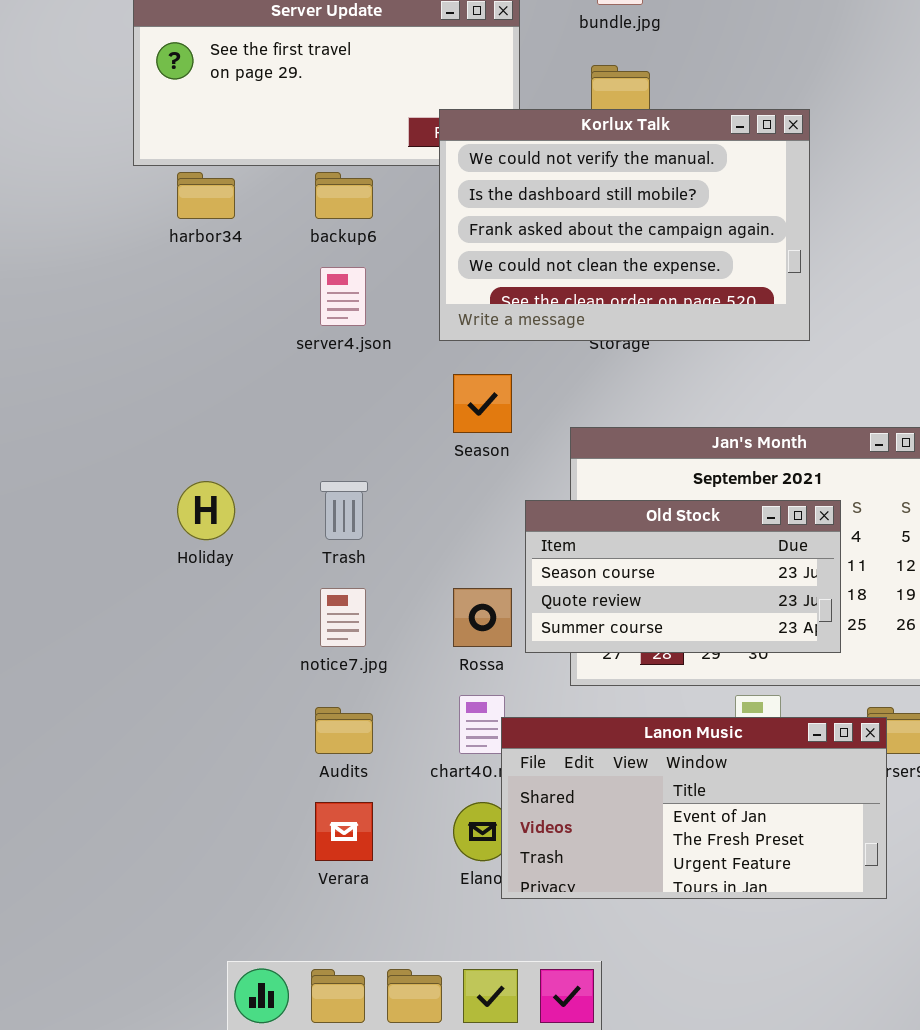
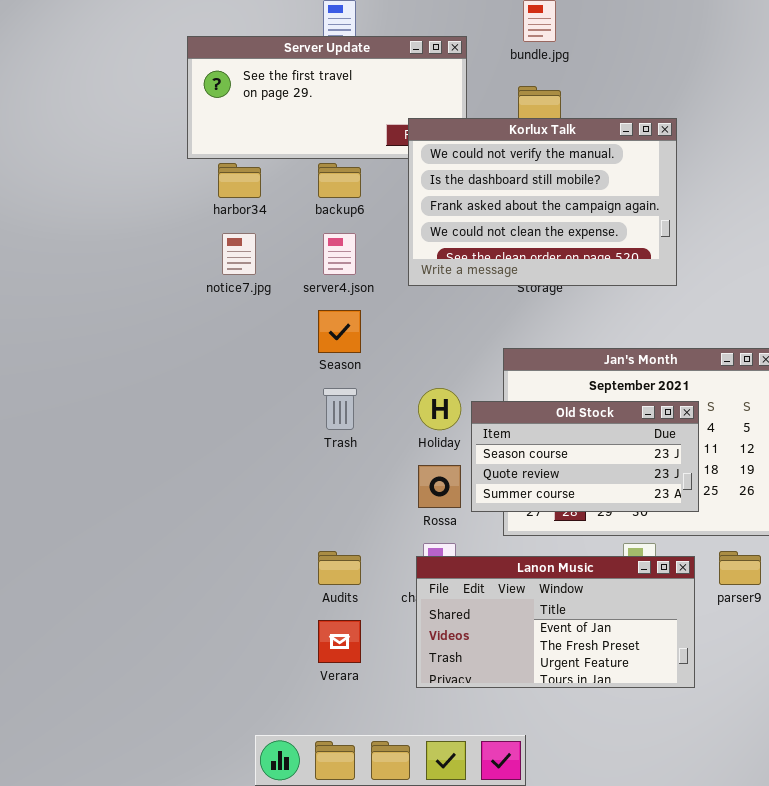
Season: [453,374,512,433] -> [318,310,361,353], moved
Holiday: [177,481,235,540] -> [418,388,461,430], moved
notice7.jpg: [320,588,366,647] -> [222,233,256,275], moved
Lanon Music: [501,717,887,899] -> [416,556,695,688], moved

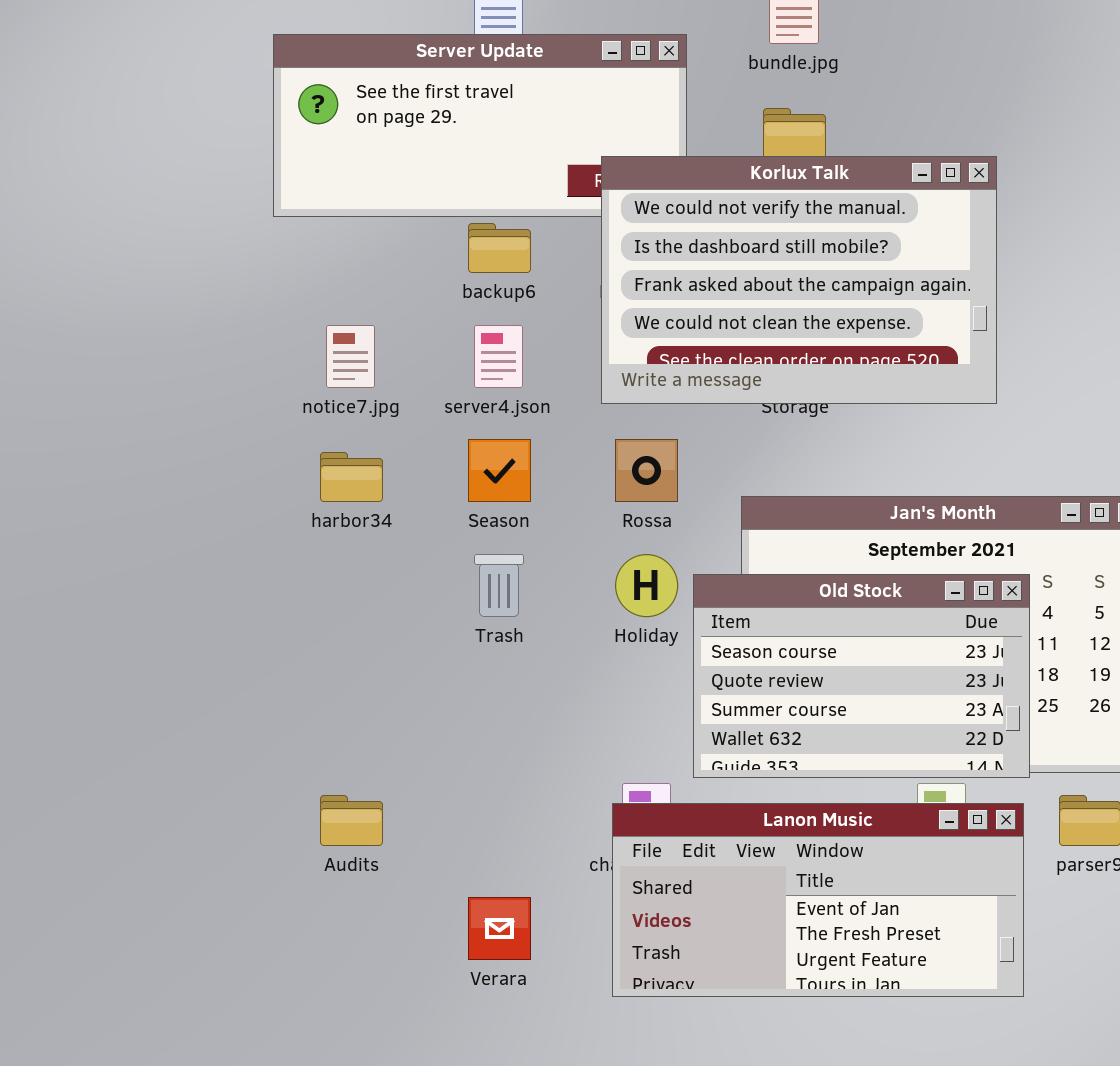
harbor34: [218,163,261,198] -> [320,452,383,502], moved
Old Stock: [471,401,699,512] -> [693,574,1030,778], resized
Rossa: [418,465,461,508] -> [615,439,678,502], moved
Audits: [318,551,361,585] -> [320,795,383,846], moved

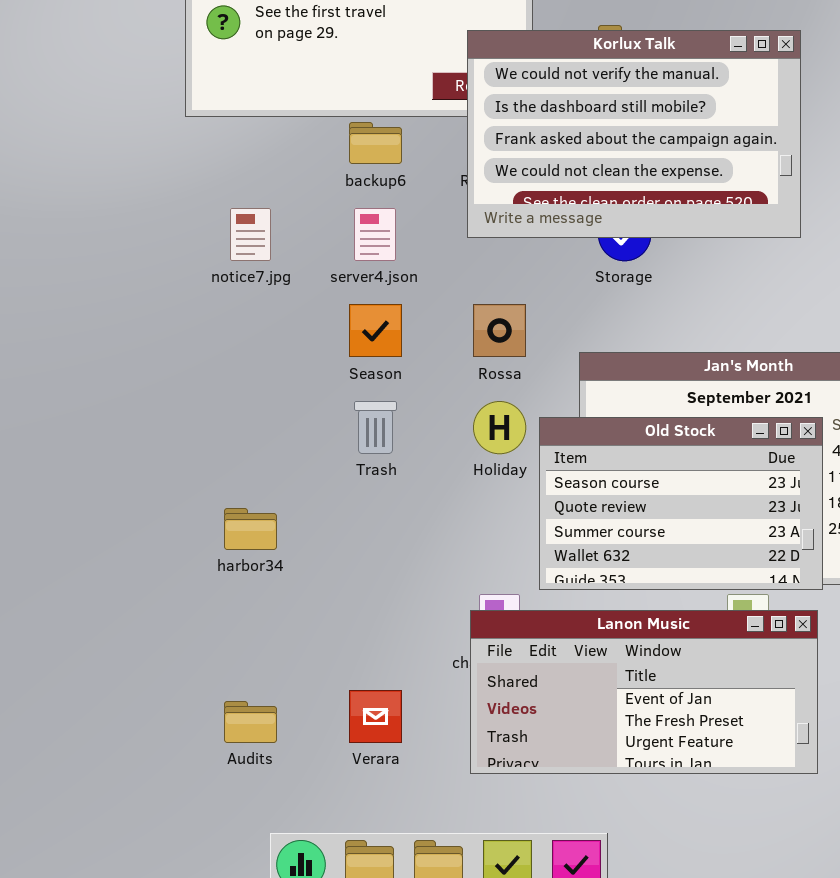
Korlux Talk: [601,156,997,404] -> [467,30,801,238], moved
harbor34: [320,452,383,502] -> [224,508,277,550], moved
Audits: [320,795,383,846] -> [224,701,277,743], moved

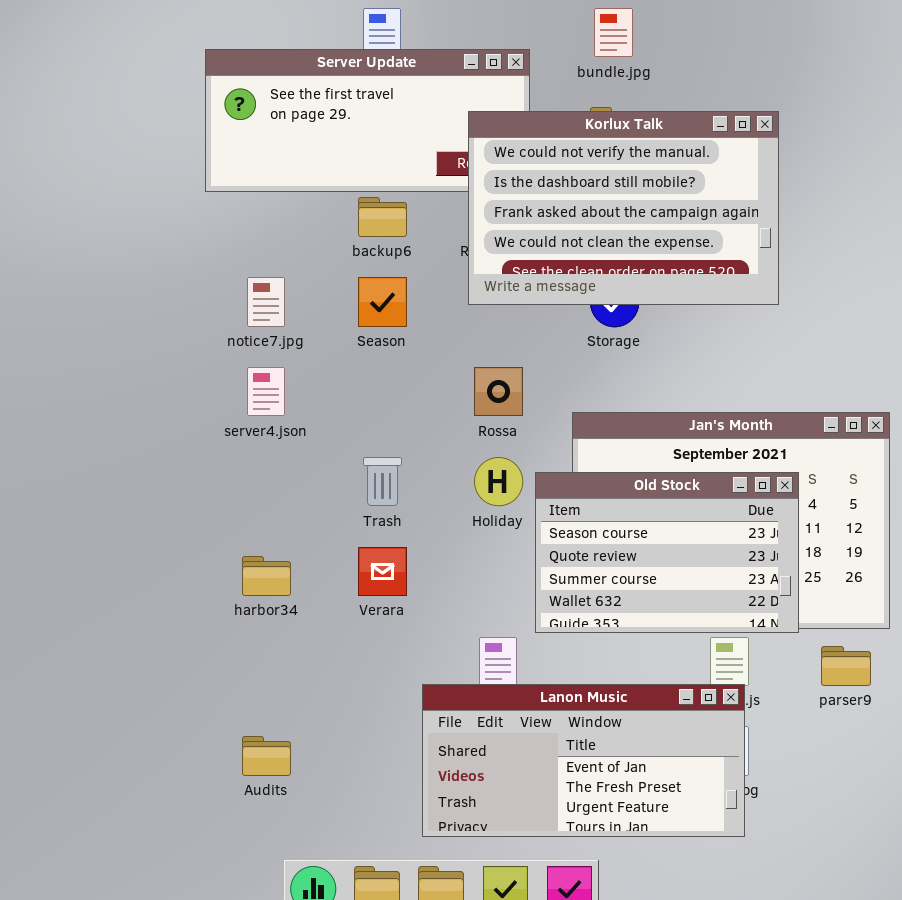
server4.json: [354,208,396,261] -> [247,367,285,416], moved
Season: [349,304,402,357] -> [358,277,407,327], moved
Lanon Music: [470,610,818,774] -> [422,684,745,837], moved
Verara: [349,690,402,743] -> [358,547,407,596], moved

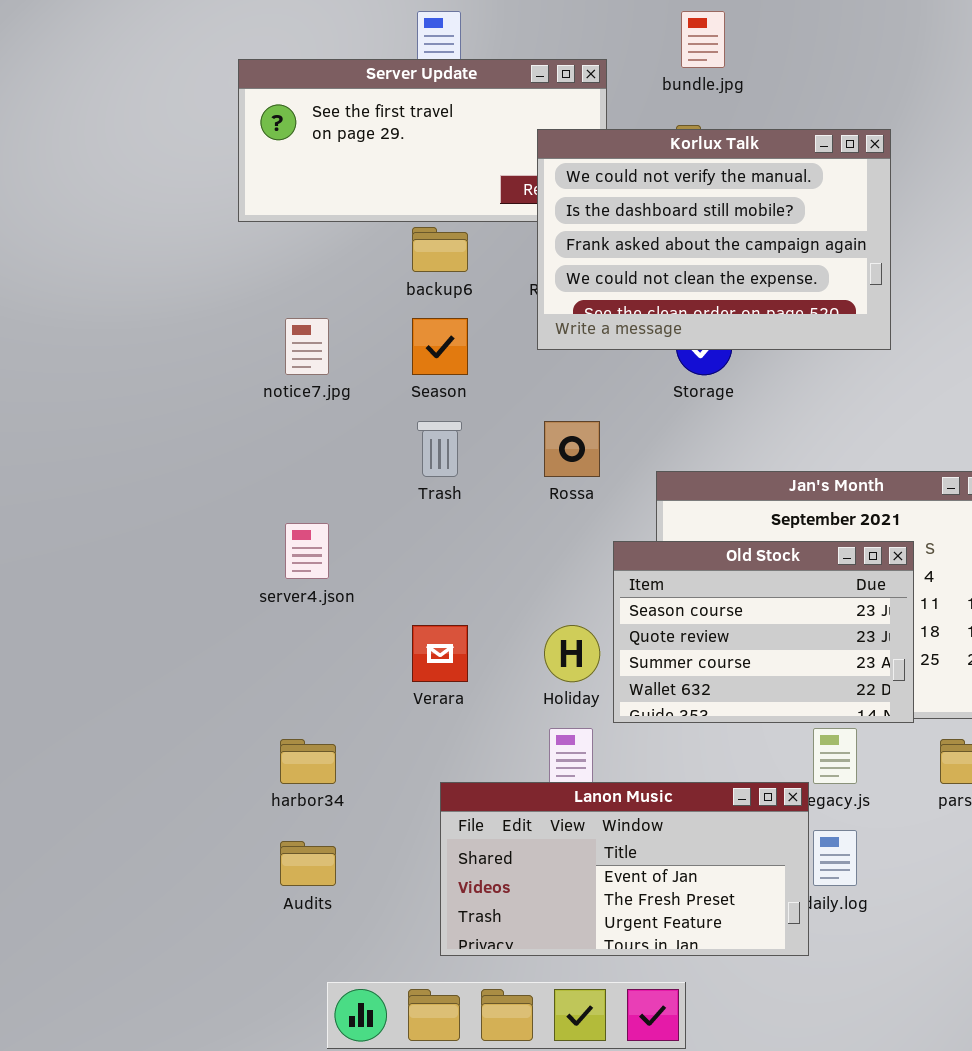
server4.json: [247,367,285,416] -> [285,523,329,579], moved
Trash: [363,457,402,506] -> [417,421,462,477], moved
Holiday: [474,457,523,506] -> [544,625,600,682], moved
harbor34: [242,556,291,596] -> [280,739,336,784], moved
Lanon Music: [422,684,745,837] -> [440,782,809,956], moved

